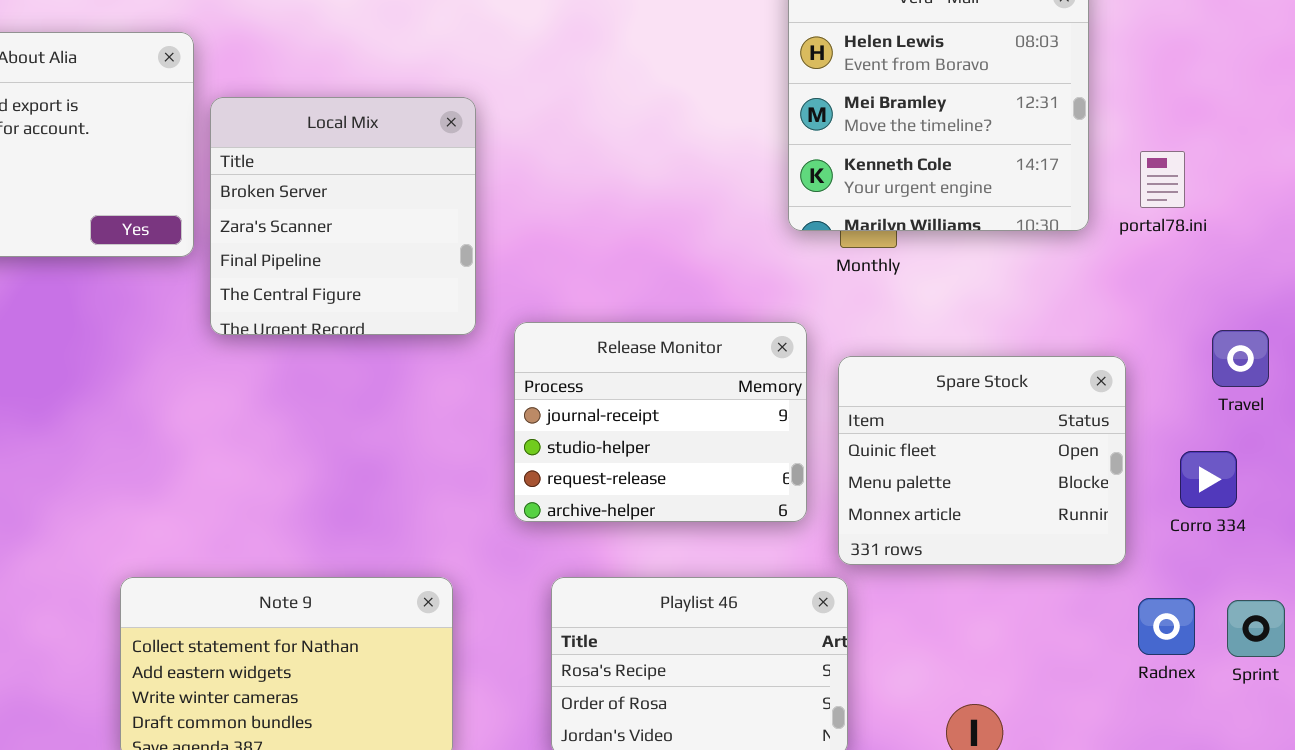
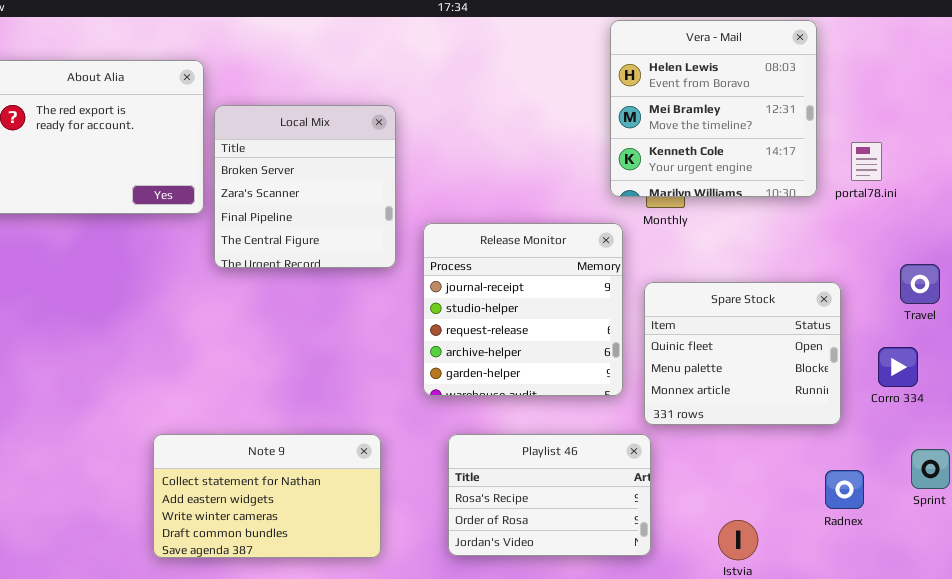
Release Monitor: [514,322,807,522] -> [423,223,623,396], resized
Radnex: [1138,598,1195,655] -> [825,470,864,509], moved

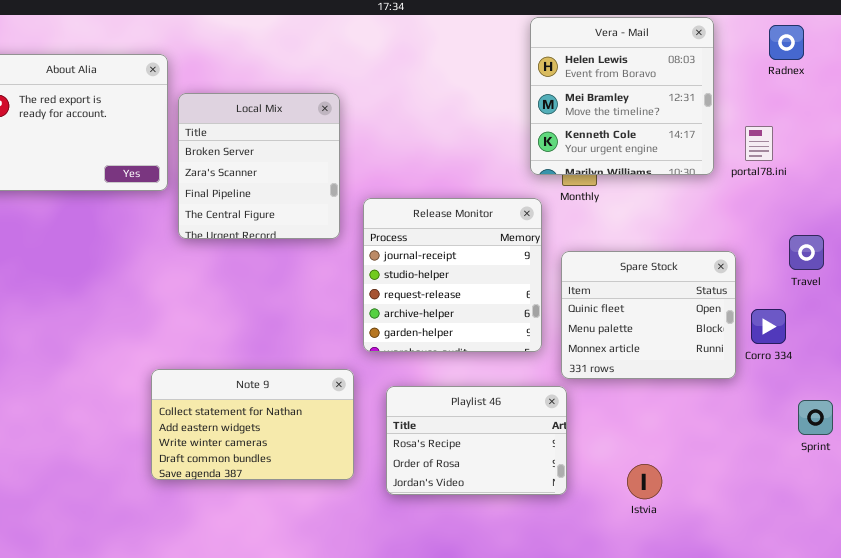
Corro 334: [878,347,918,387] -> [751,309,786,344], moved
Note 9: [153,434,381,558] -> [151,369,354,480], moved
Radnex: [825,470,864,509] -> [769,25,804,60], moved

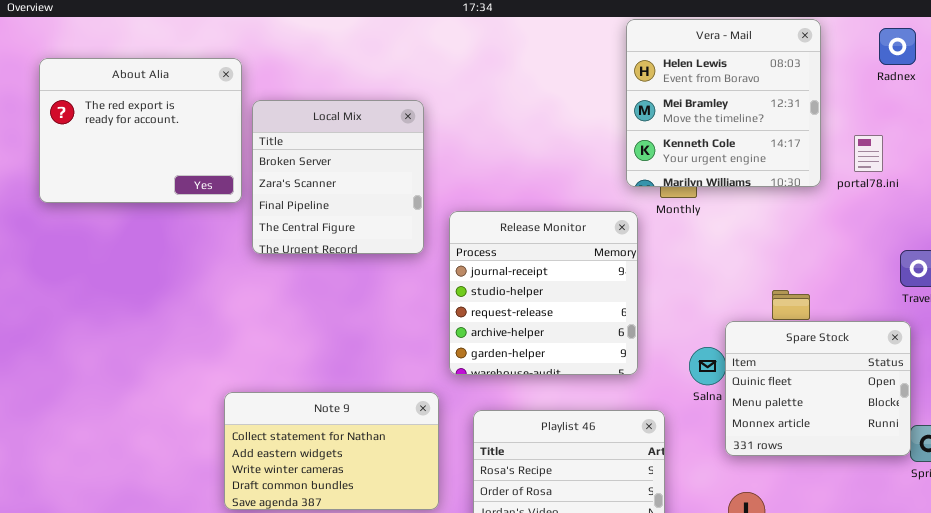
Spare Stock: [561,251,736,379] -> [725,321,911,456], moved

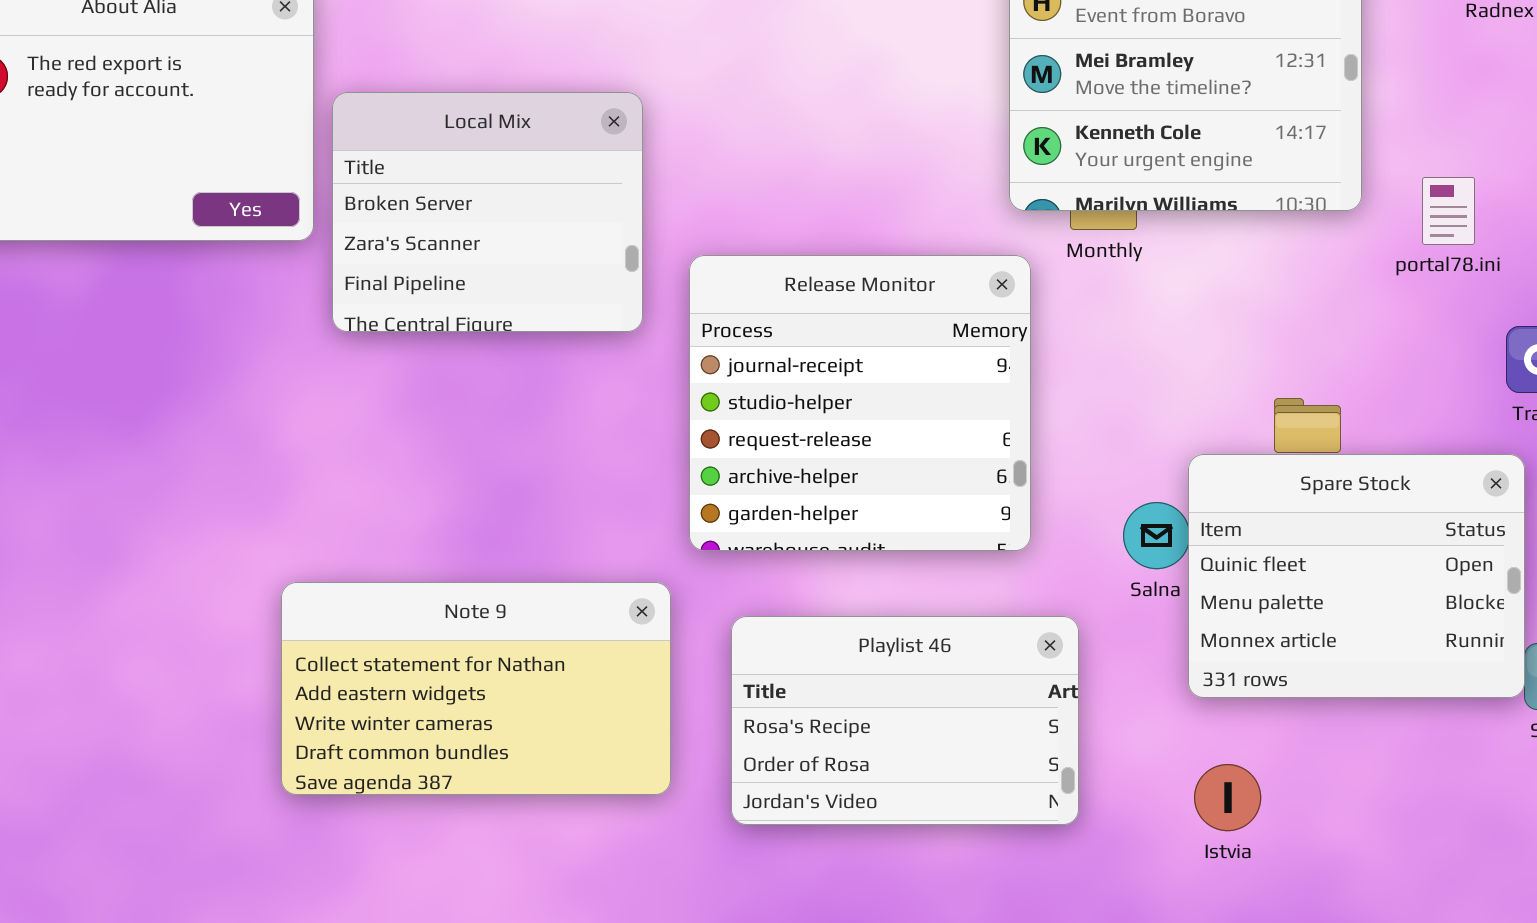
Local Mix: [252,100,424,254] -> [332,92,643,332], resized
portal78.ini: [854,135,883,172] -> [1422,177,1475,245], moved

